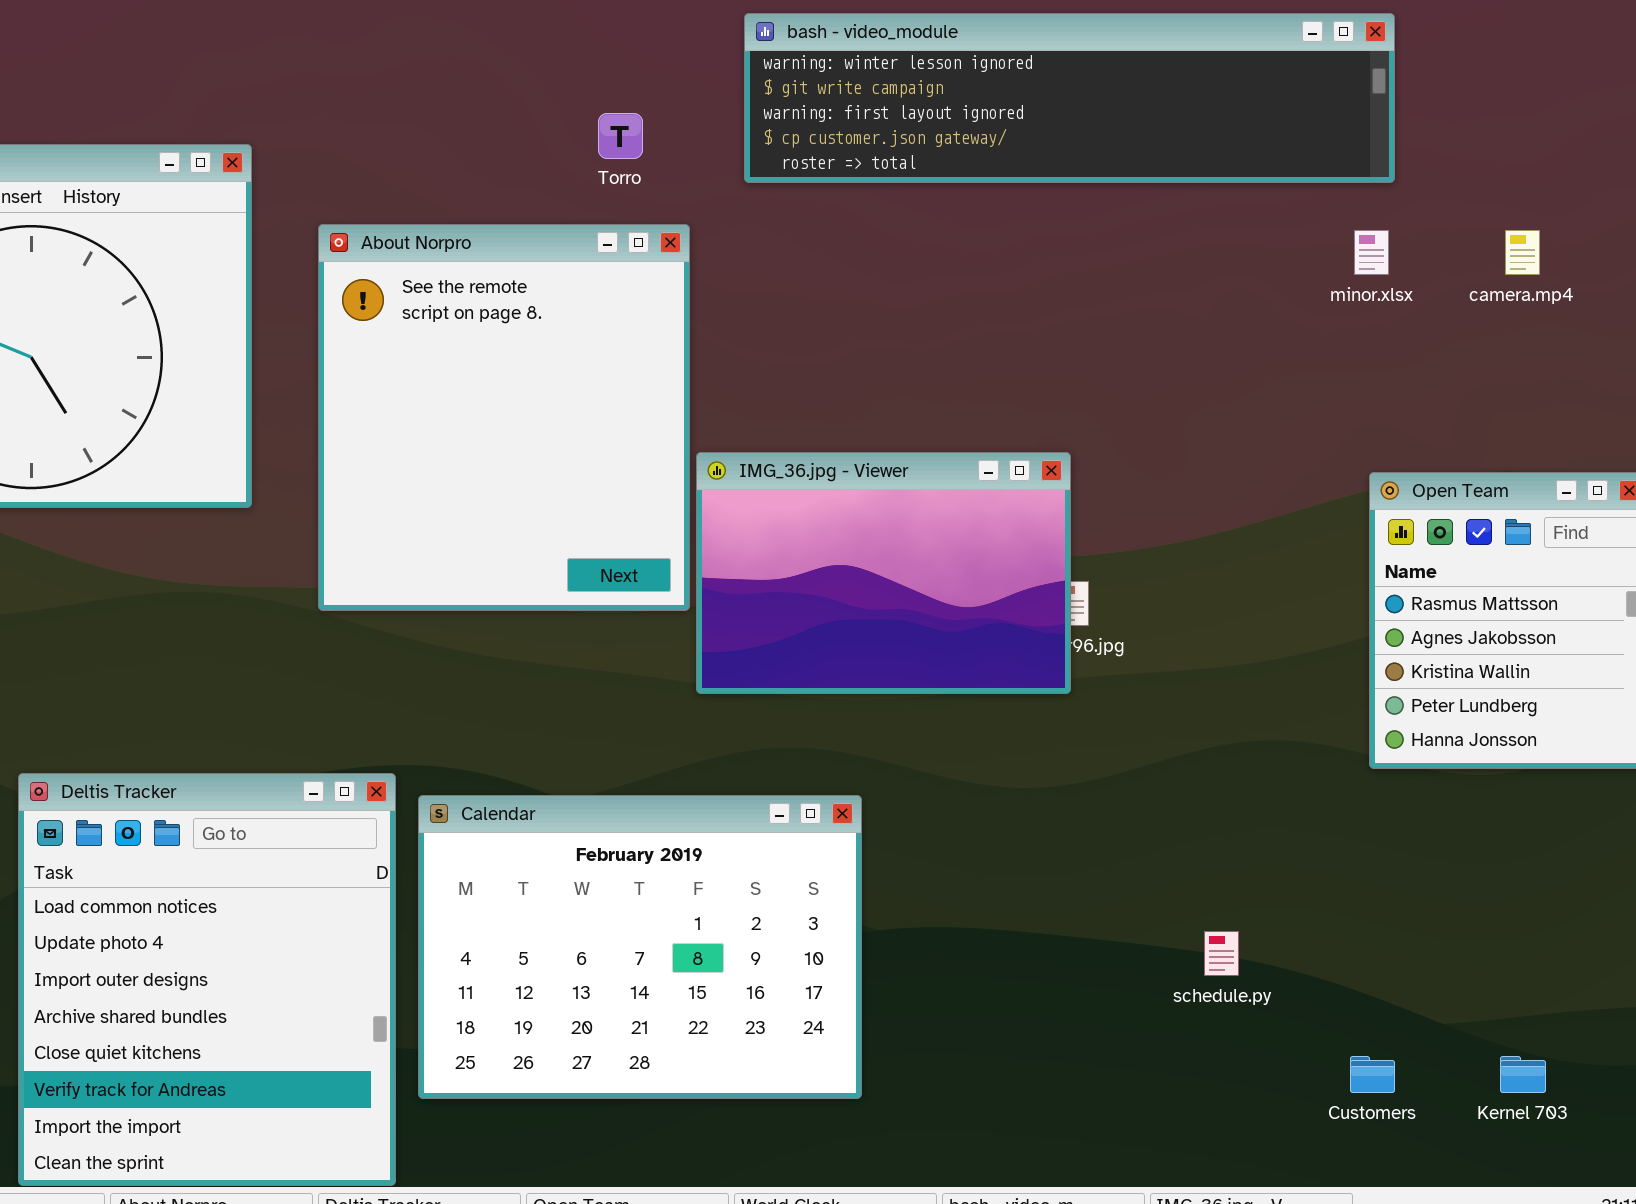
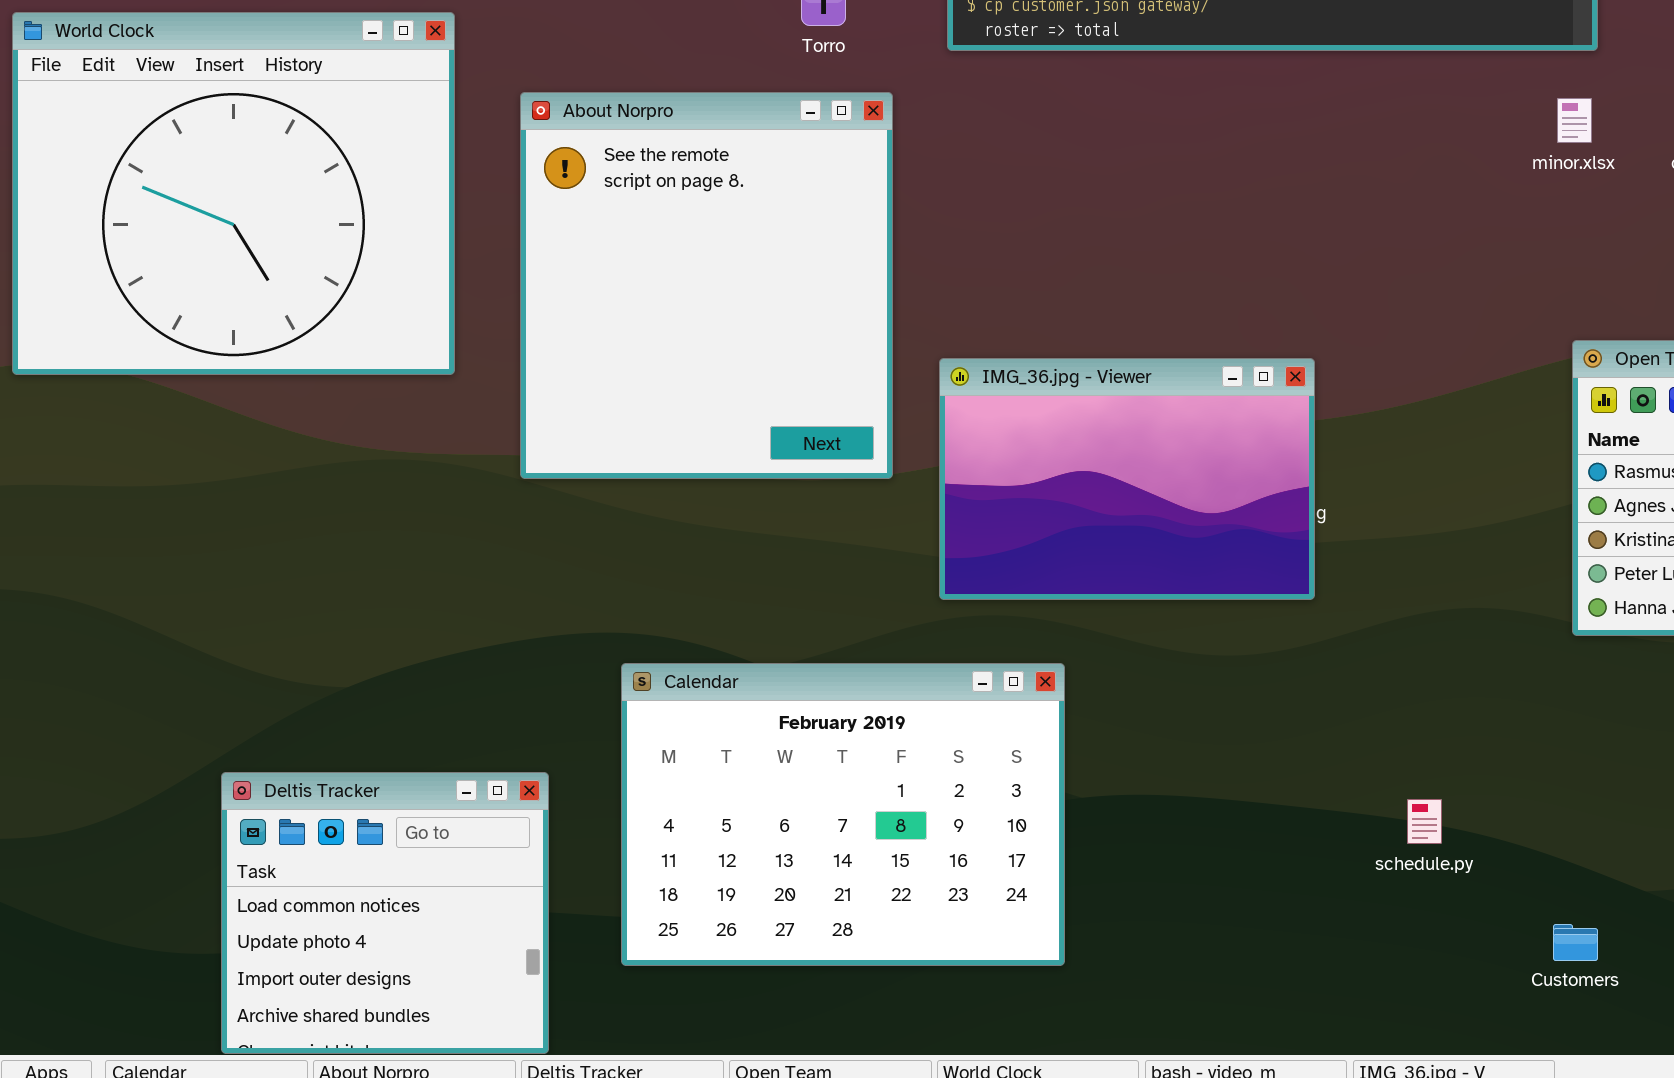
IMG_36.jpg - Viewer: [696,452,1071,694] -> [939,358,1315,600], moved
Deltis Tracker: [18,773,396,1186] -> [221,772,549,1054], resized

